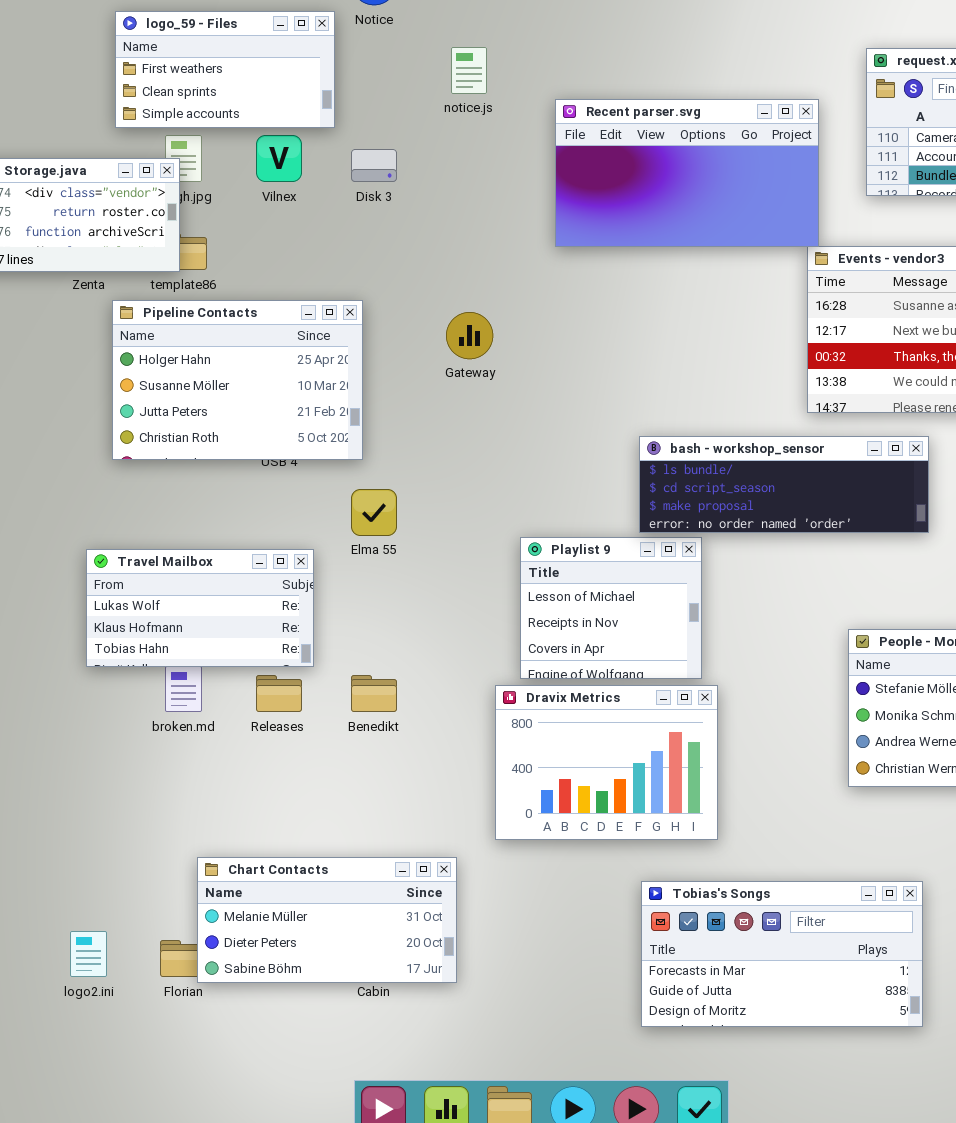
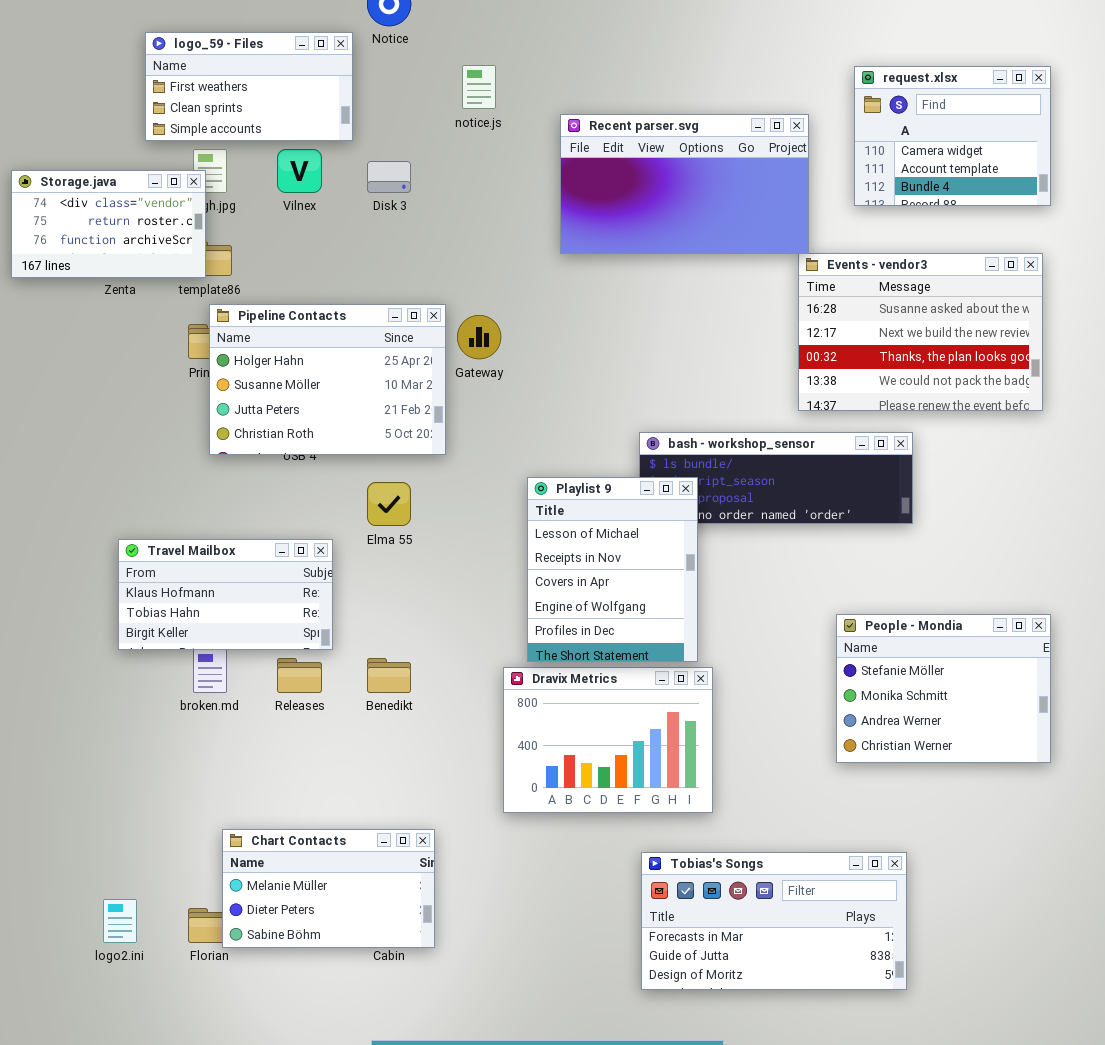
Pipeline Contacts: [112,300,363,460] -> [209,304,446,455], moved
Playlist 9: [520,537,702,679] -> [527,477,698,662], resized
Travel Mailbox: [86,549,314,667] -> [118,539,333,650], scrolled down 1 row
Chart Contacts: [197,857,457,983] -> [222,829,435,948], resized

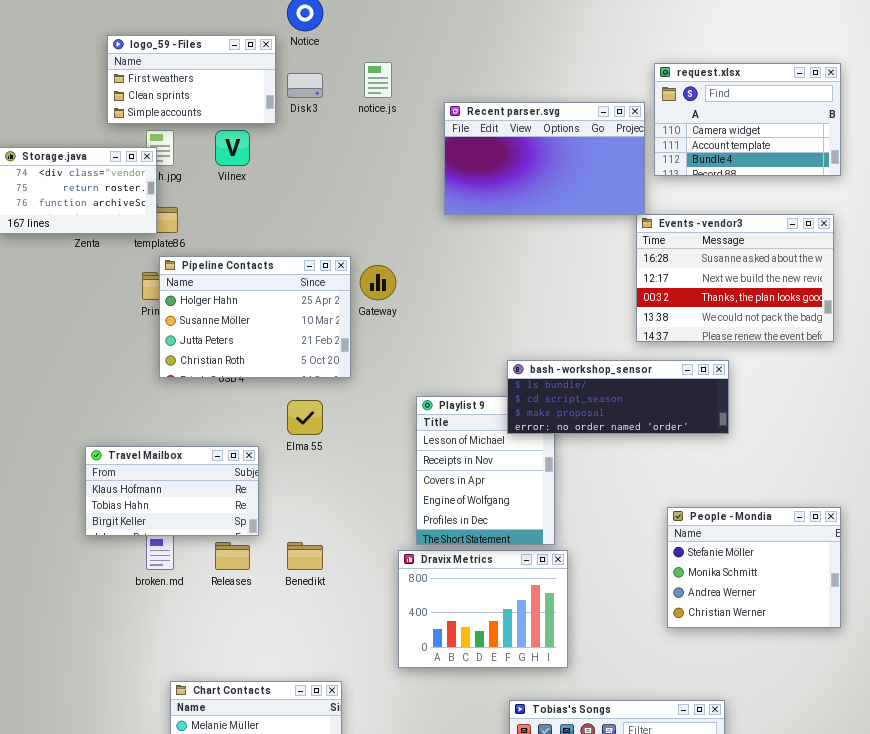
request.xlsx: [854,66,1051,206] -> [654,63,841,176], resized
Disk 3: [367,161,411,193] -> [287,73,323,98], moved
bash - workshop_sensor: [639,432,913,524] -> [507,360,729,434], raised

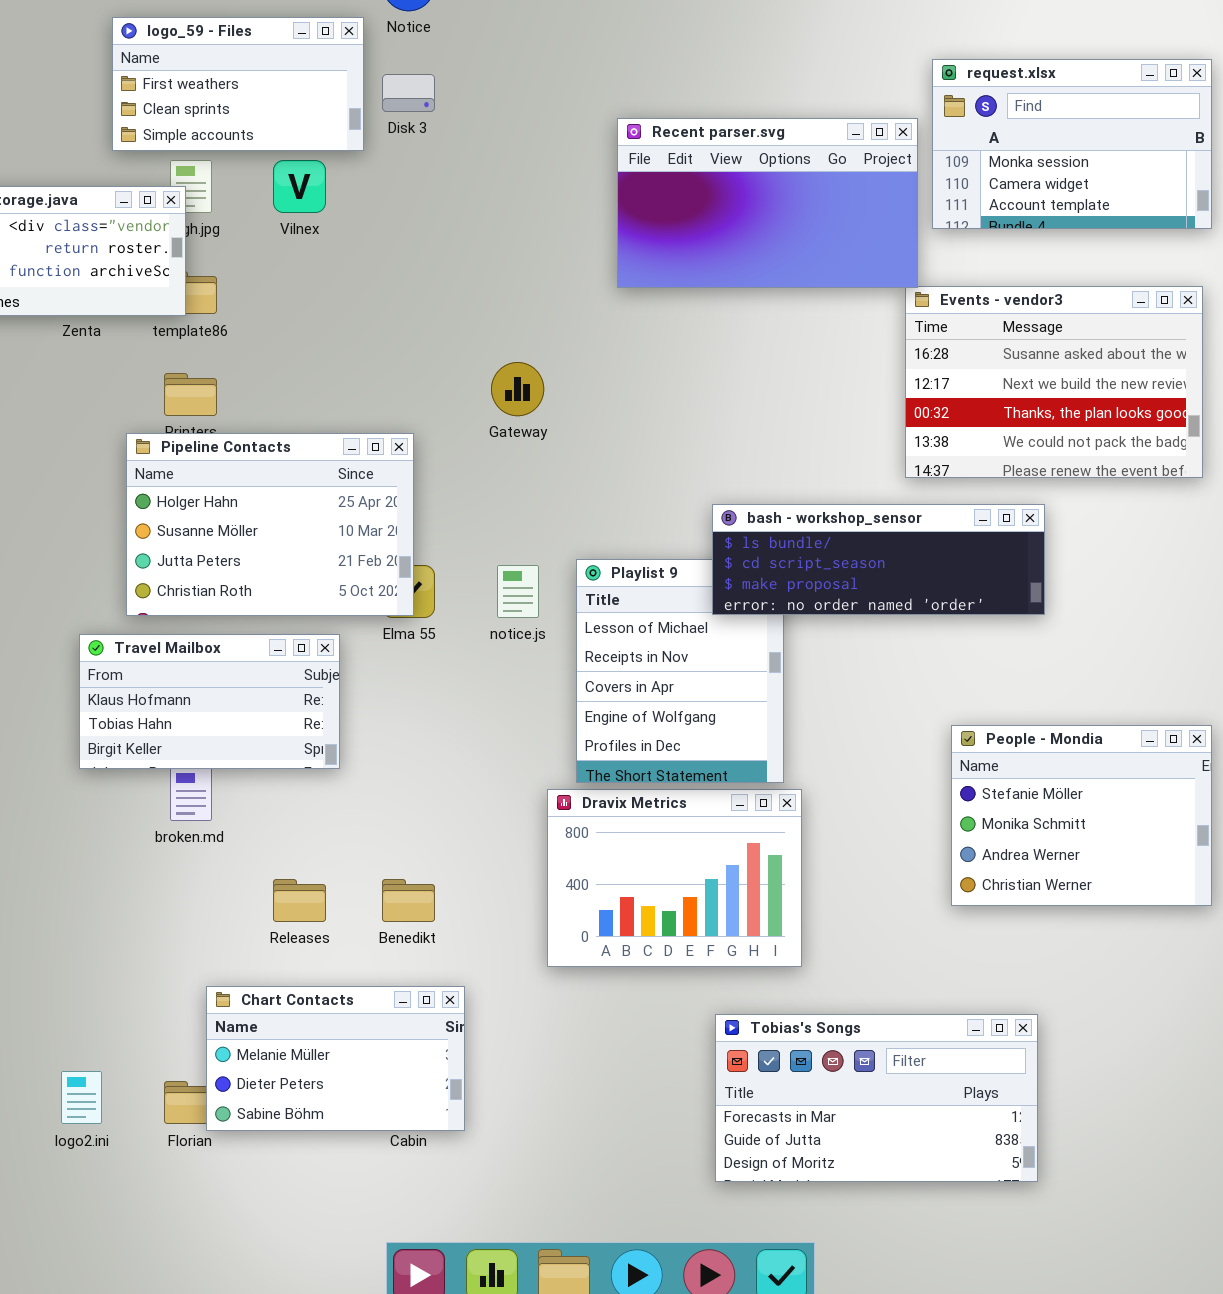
notice.js: [364,62,392,98] -> [497,565,539,618], moved
request.xlsx: [654,63,841,176] -> [932,59,1212,229], scrolled up 1 row
Pipeline Contacts: [159,256,351,378] -> [126,433,414,616], moved
Releases: [215,542,250,570] -> [273,879,326,922], moved
Benedikt: [287,542,323,570] -> [382,879,435,922], moved

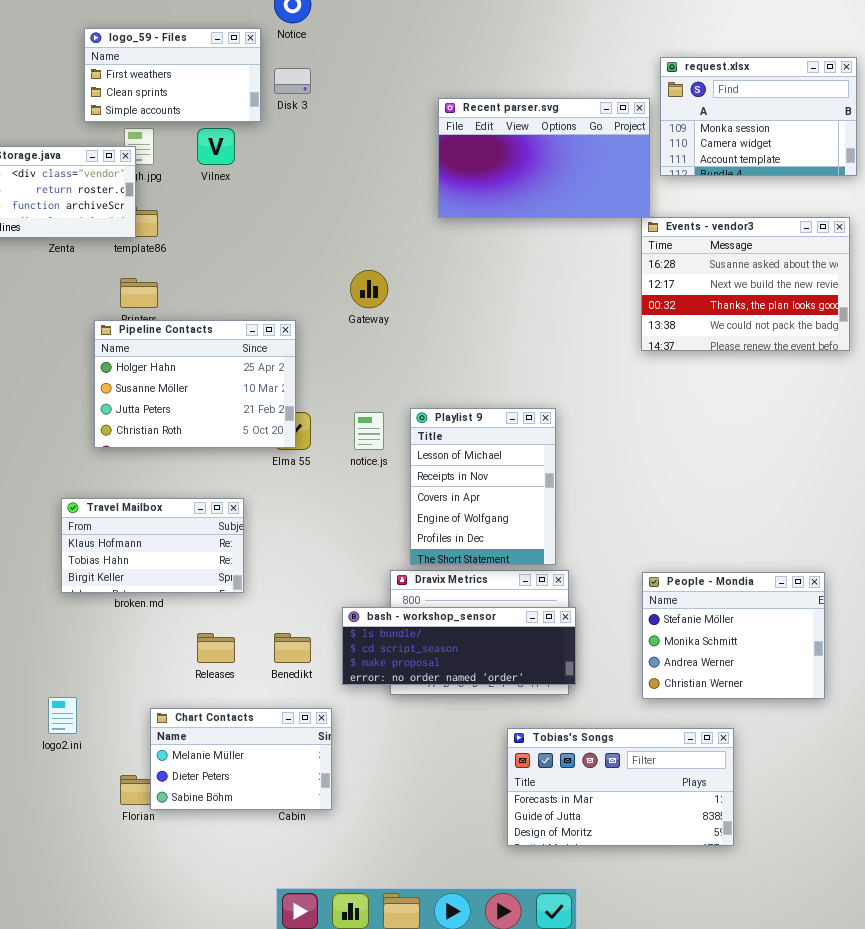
bash - workshop_sensor: [712,504,1045,615] -> [342,607,576,685], moved
Travel Mailbox: [79,634,340,769] -> [61,498,244,593], moved
People - Mondia: [951,725,1212,906] -> [642,572,825,699], moved
logo2.ini: [61,1071,102,1124] -> [48,697,77,734], moved

